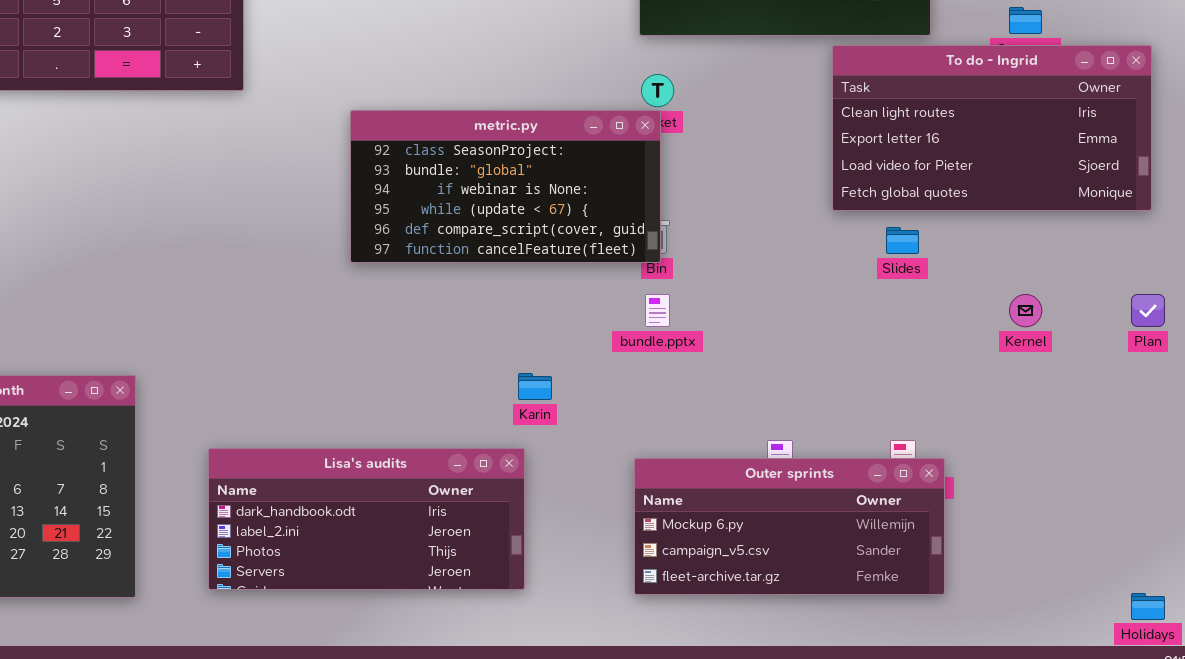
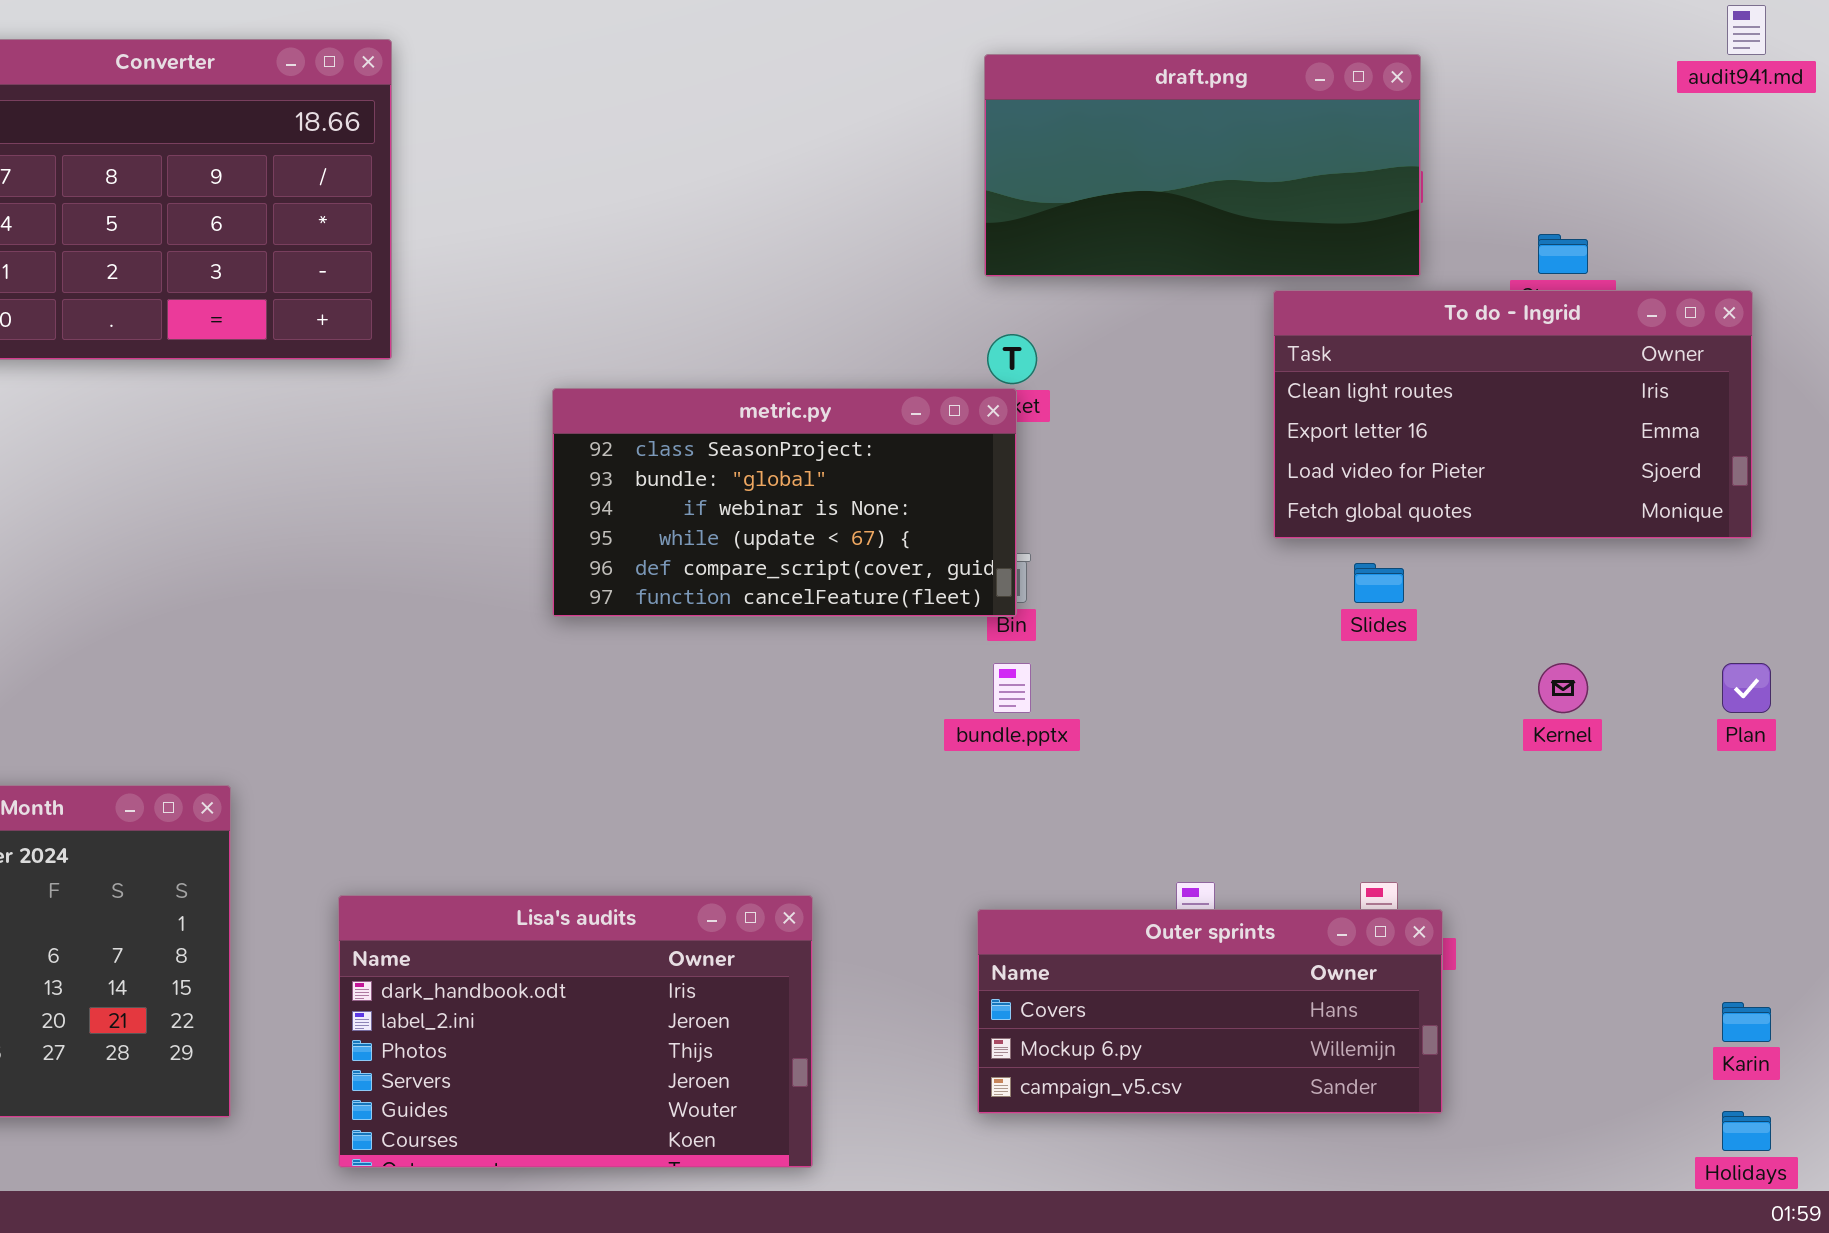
Karin: [518,373,552,400] -> [1722,1002,1771,1042], moved
Lisa's audits: [208,448,525,590] -> [338,895,813,1168], resized
Outer sprints: [634,458,945,595] -> [977,909,1443,1114], scrolled up 1 row

